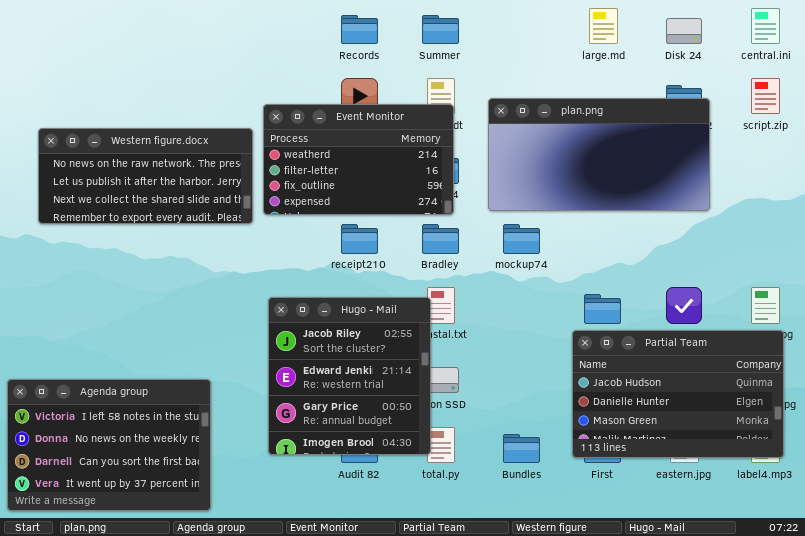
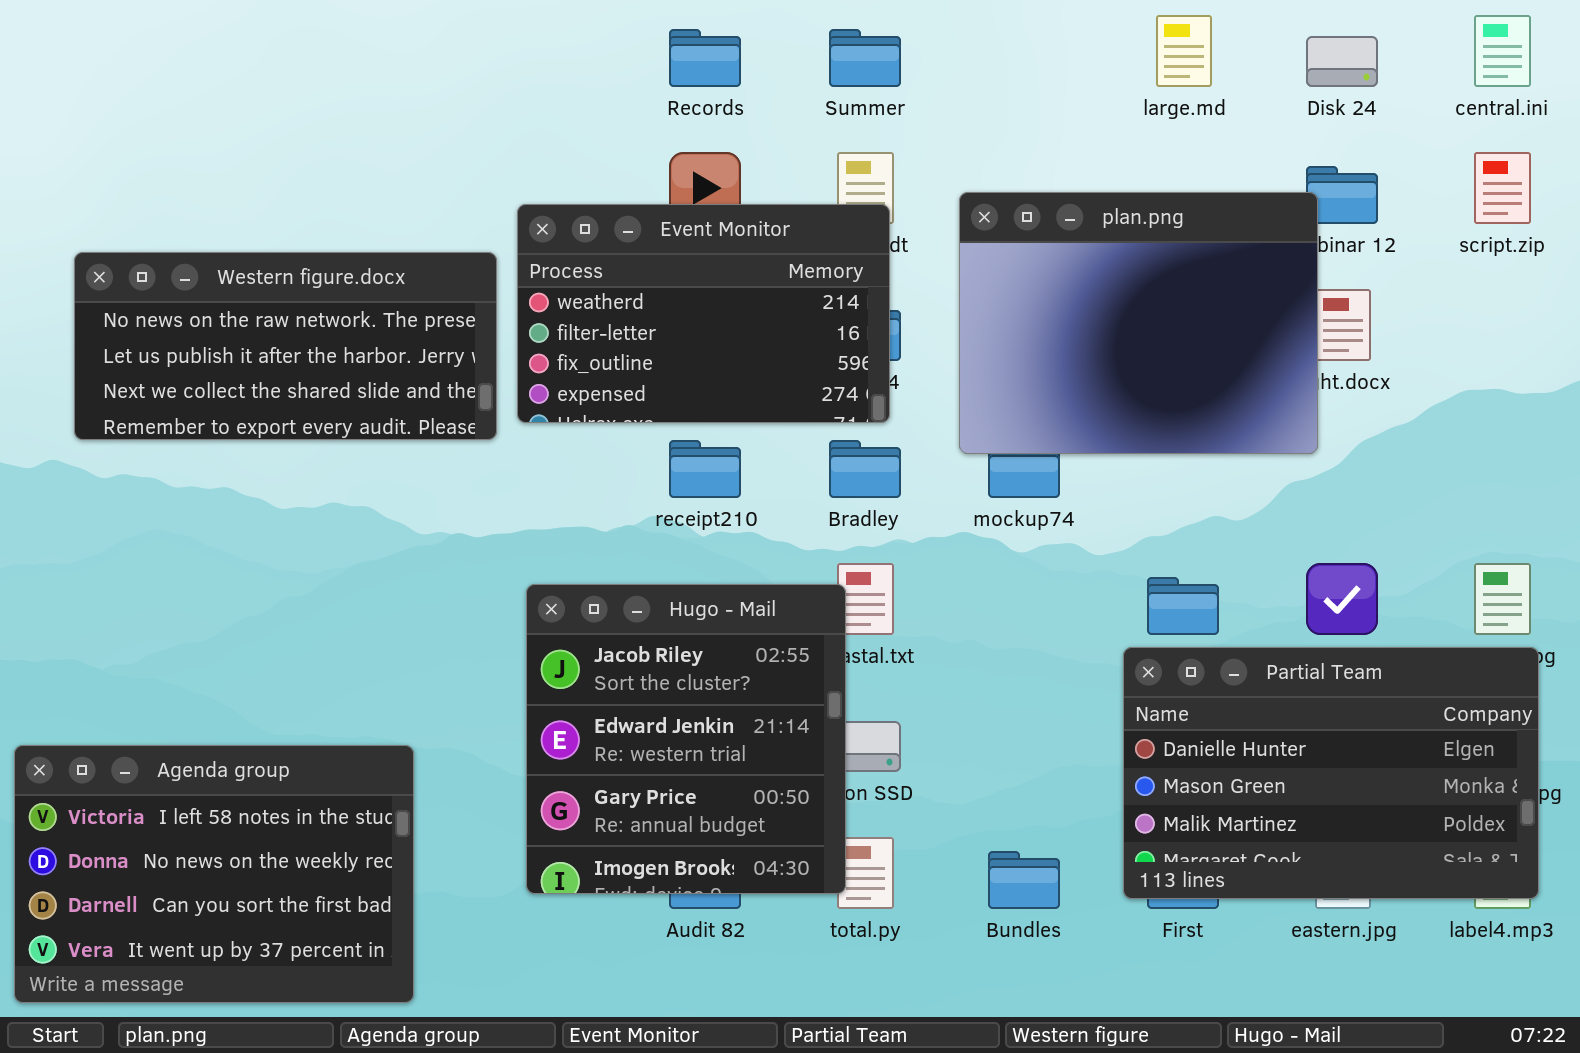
plan.png: [488,98,710,211] -> [959,192,1318,454], resized
Partial Team: [572,330,784,458] -> [1123,647,1539,899], scrolled down 1 row

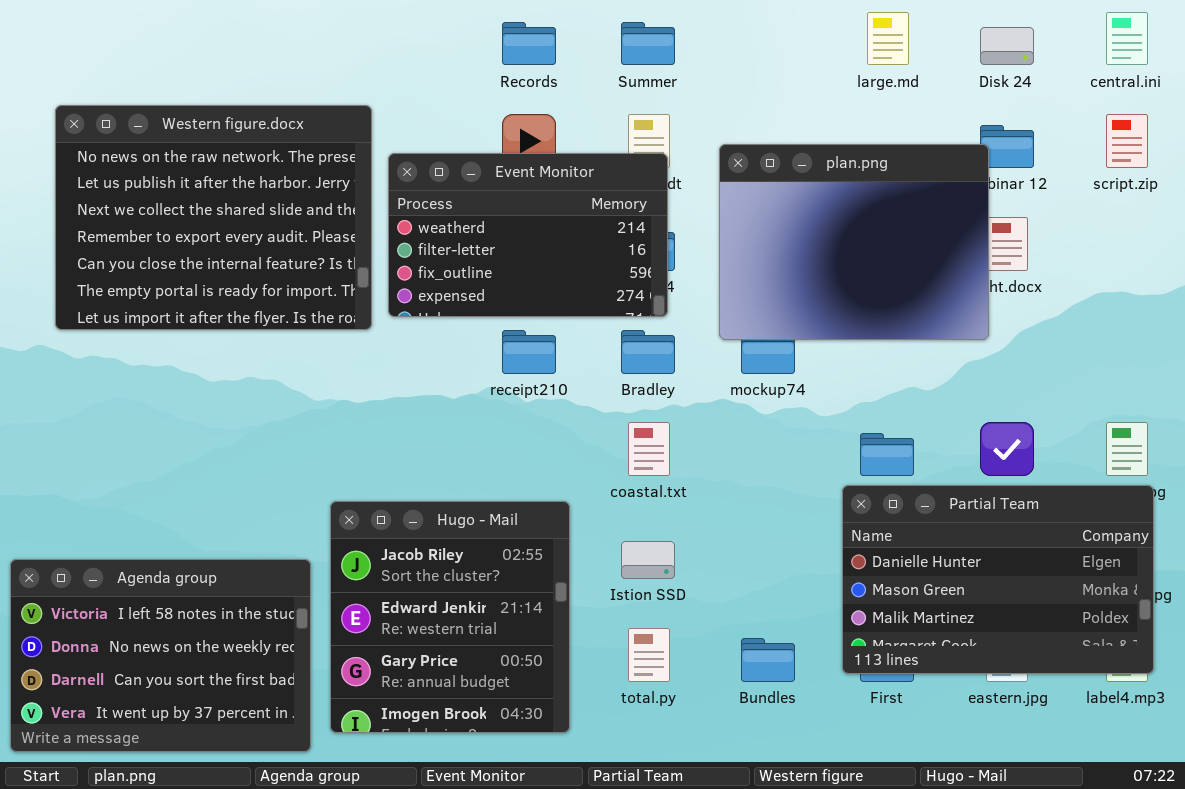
Western figure.docx: [74,252,497,440] -> [55,105,372,330], resized
Hugo - Mail: [526,584,846,894] -> [330,501,570,733], moved

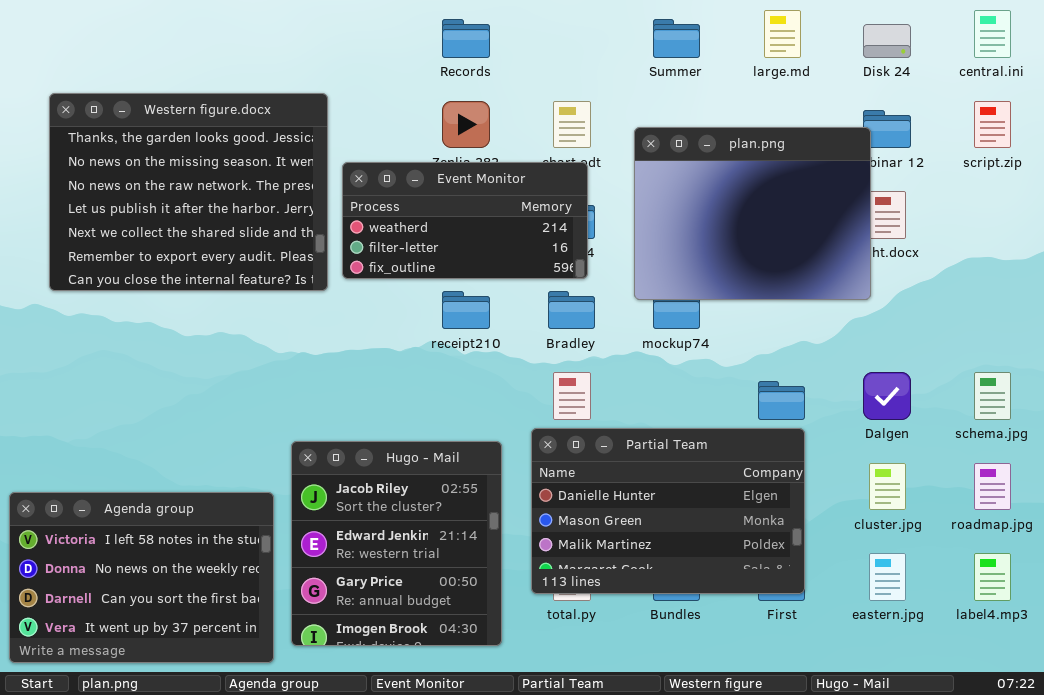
Summer: [621,22,675,65] -> [653,19,700,58], moved
Western figure.docx: [55,105,372,330] -> [49,93,328,291], scrolled up 2 rows
Event Monitor: [388,153,668,317] -> [342,162,588,279], resized
Partial Team: [842,485,1154,674] -> [531,428,805,594], moved

